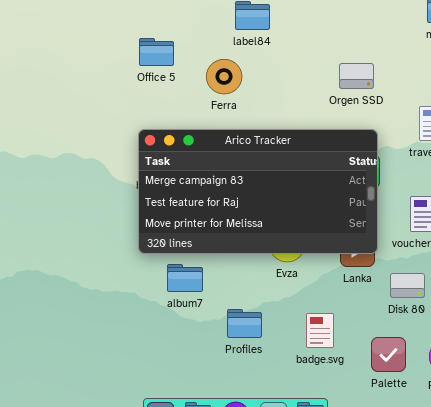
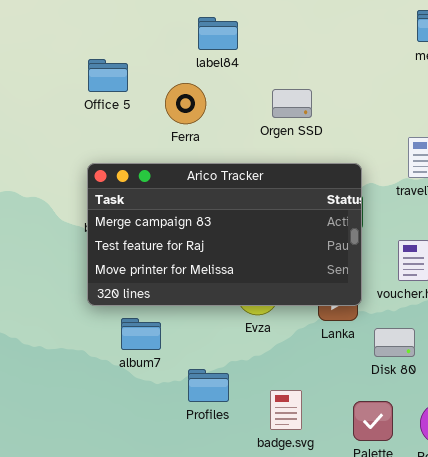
Orgen SSD: [339,63,374,89] -> [272,89,312,118], moved
badge.svg: [306,313,334,348] -> [270,390,302,430], moved

